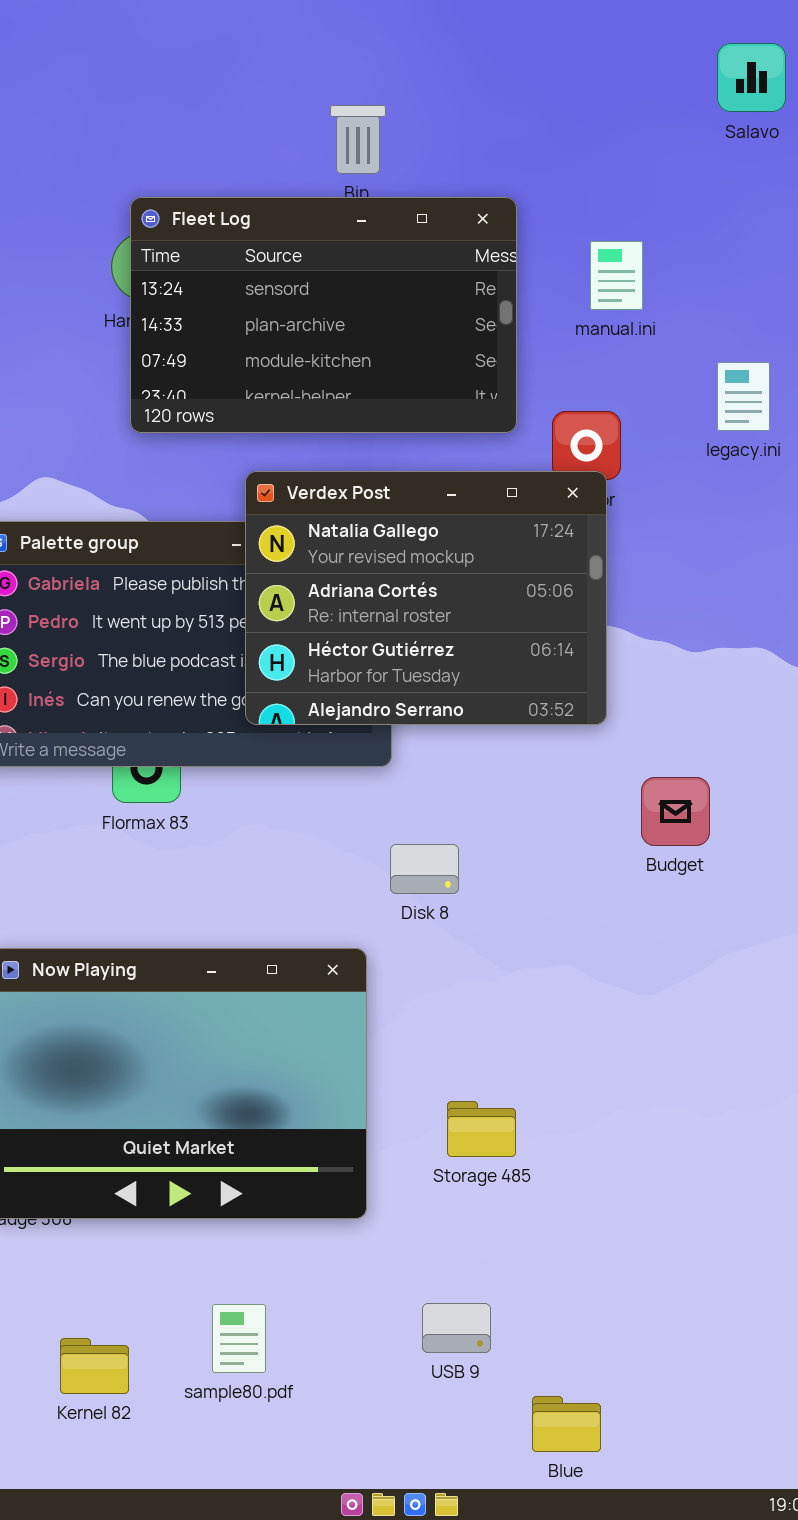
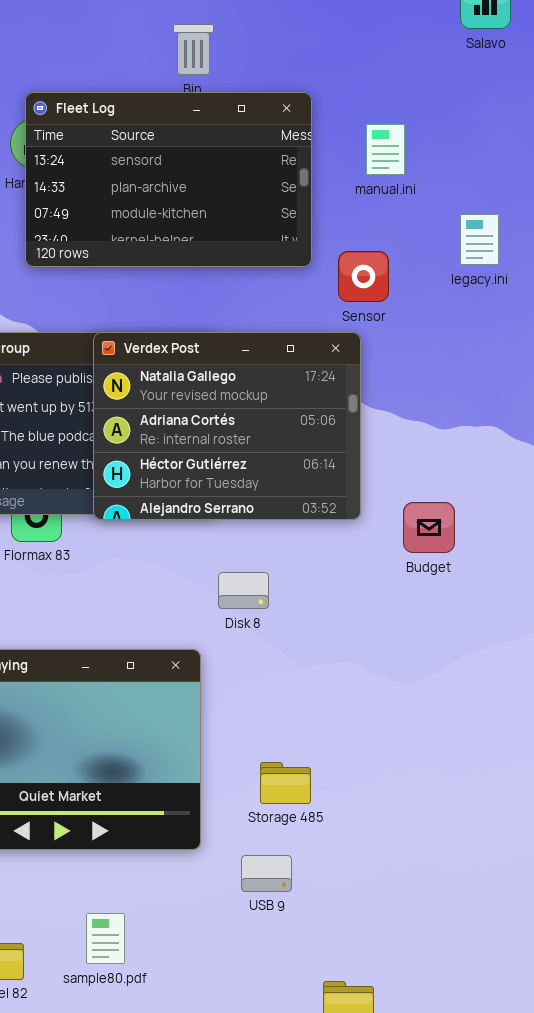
Verdex Post: [245,471,607,725] -> [93,332,361,520], moved
Budget: [641,777,710,846] -> [403,502,455,553], moved
USB 9: [422,1303,491,1353] -> [241,855,292,892], moved

